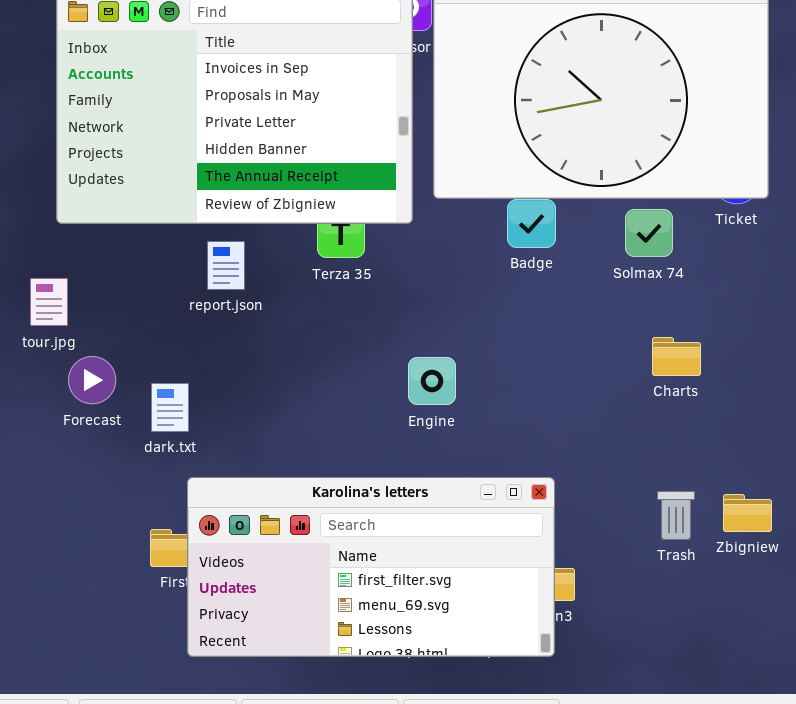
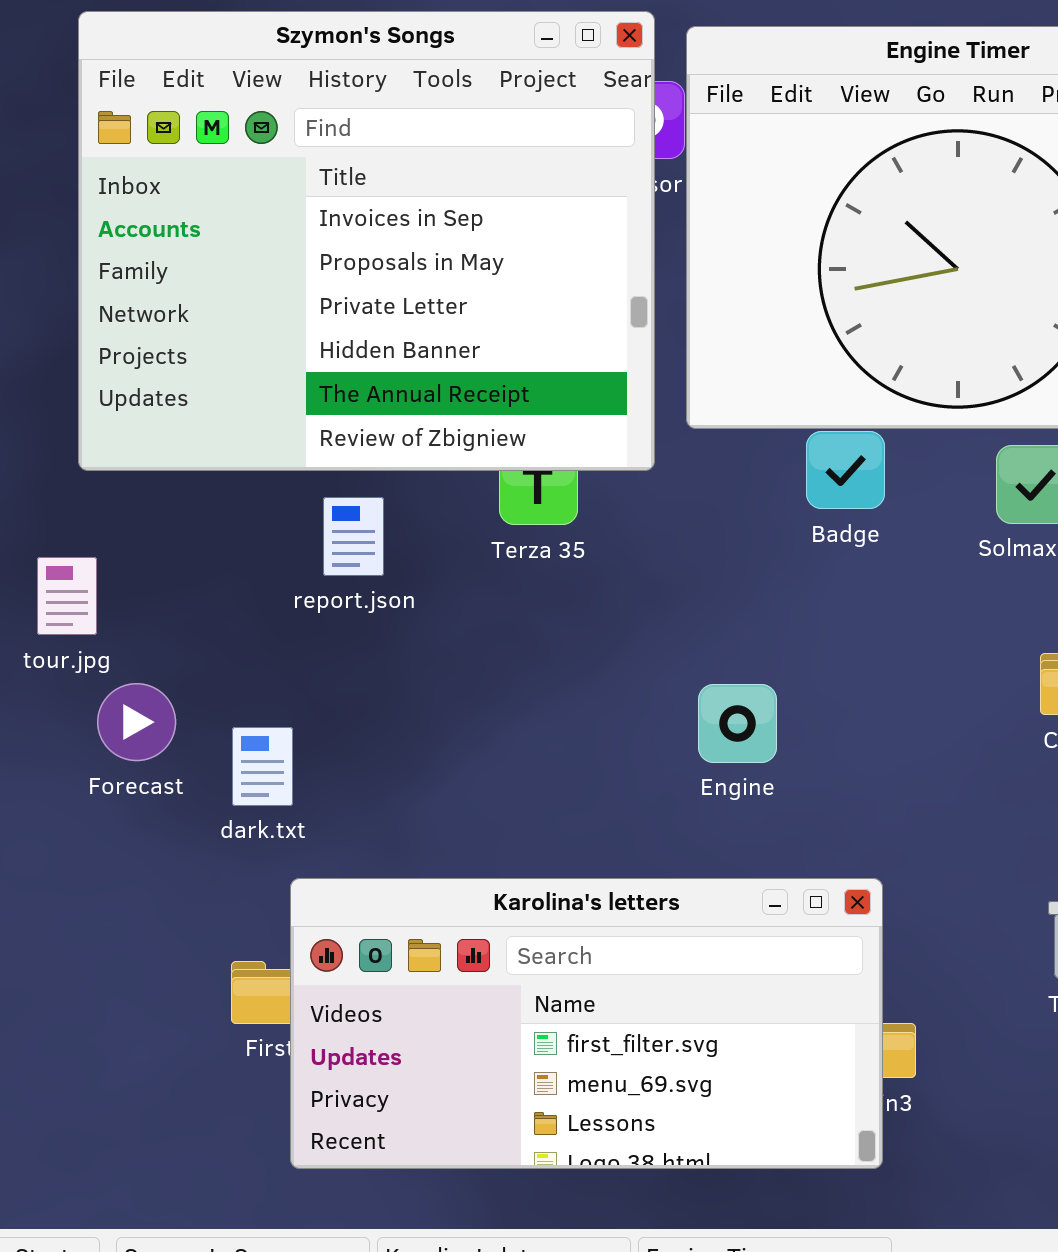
Engine: [408,357,456,405] -> [698,684,777,763], moved

